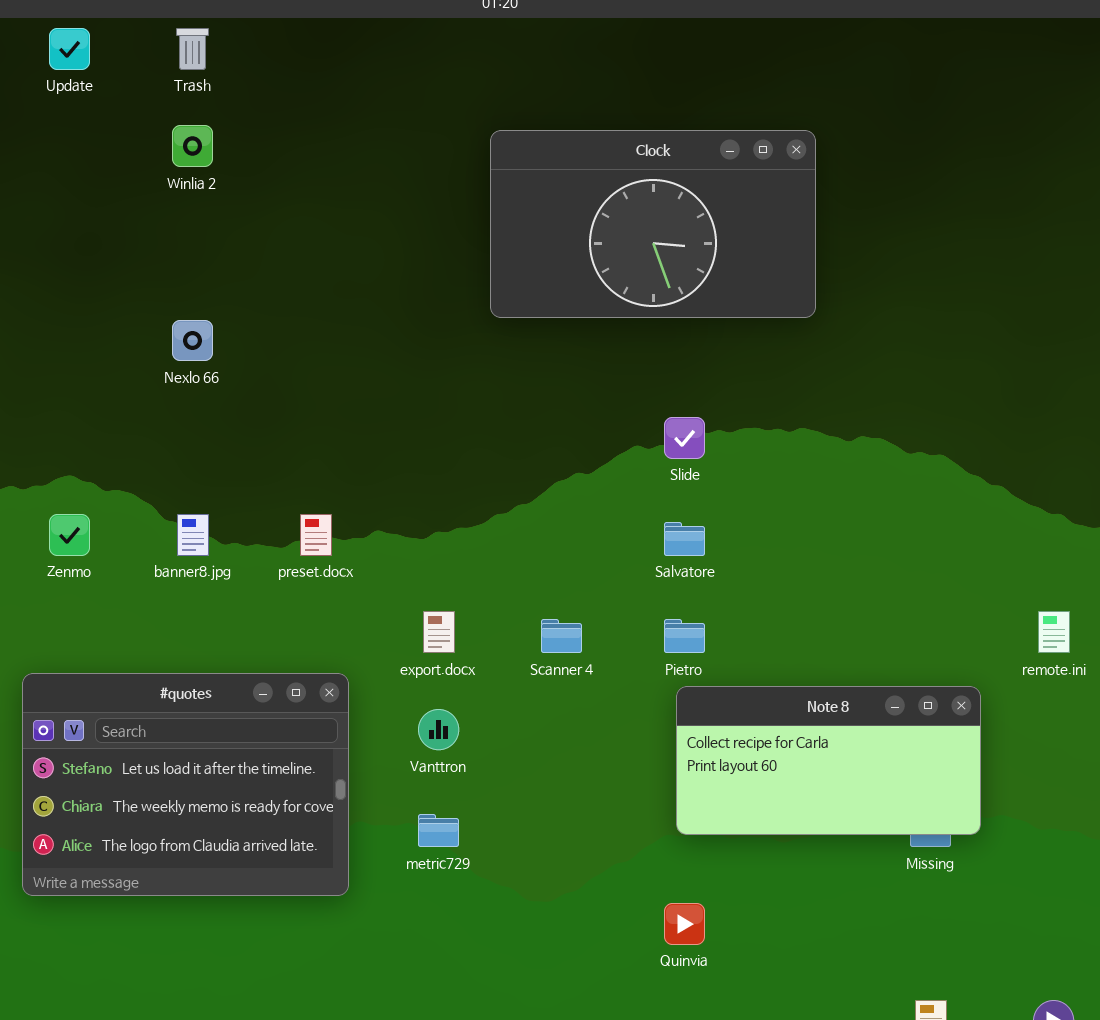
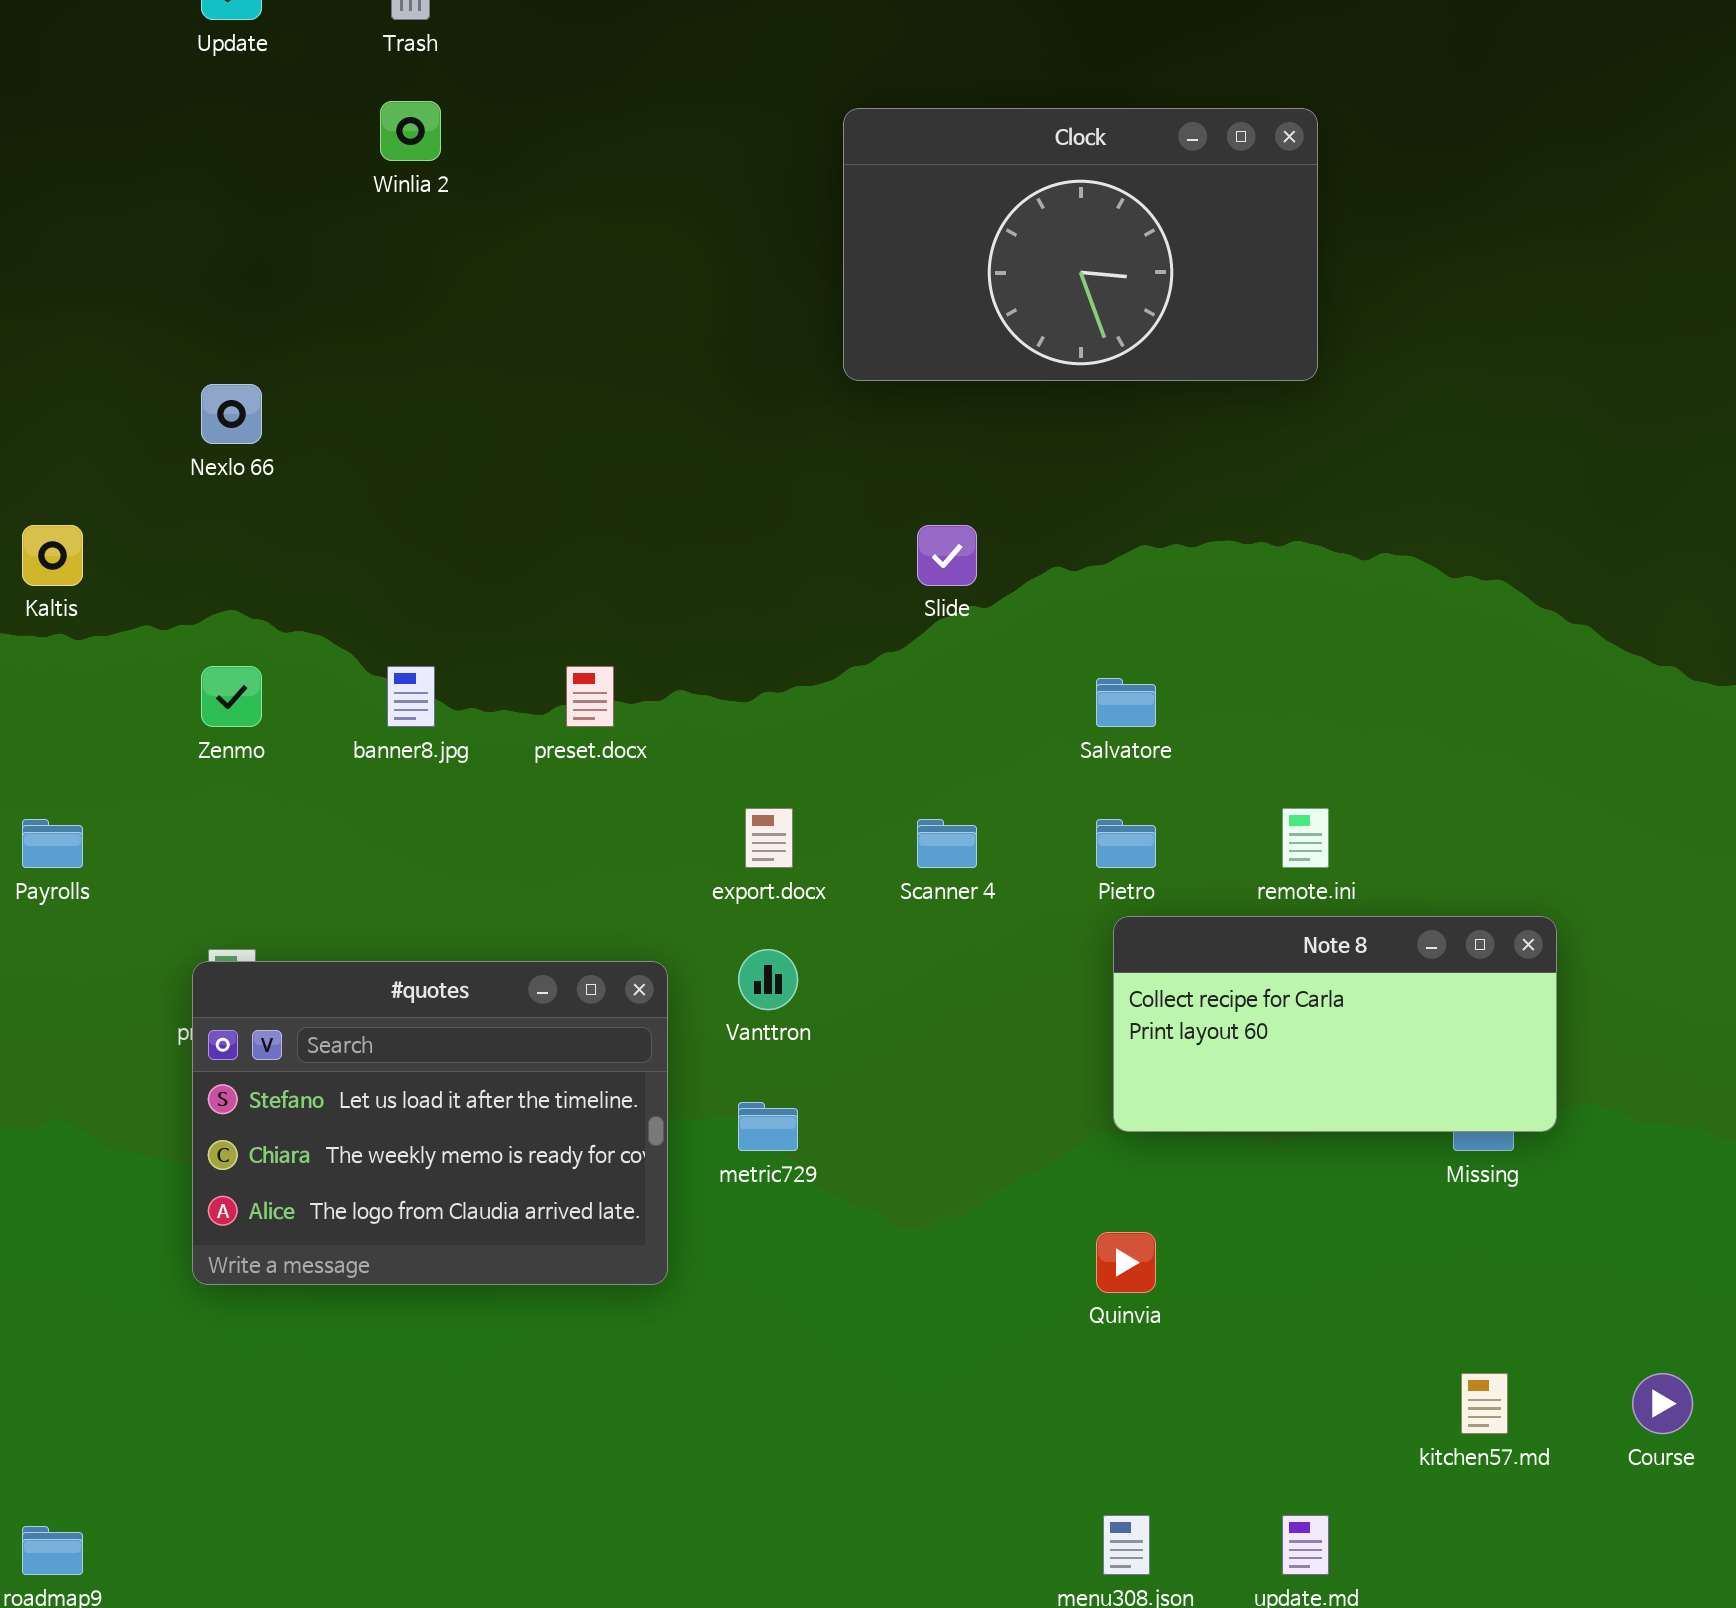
Nexlo 66: [172,320,213,361] -> [201,384,262,444], moved
Slide: [664,417,705,459] -> [917,525,977,586], moved
remote.ini: [1038,611,1070,653] -> [1282,808,1329,868], moved
#quotes: [22,673,349,896] -> [192,961,668,1285], moved

